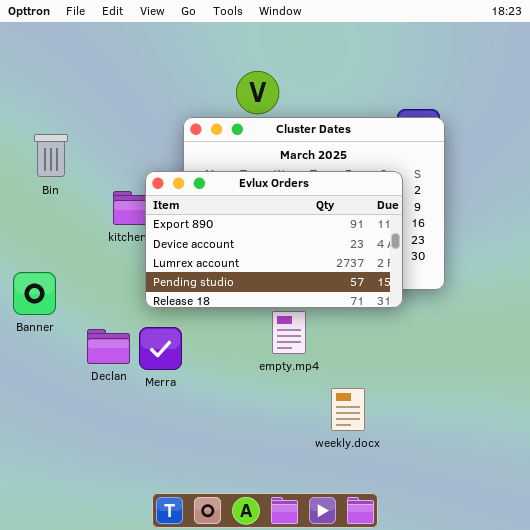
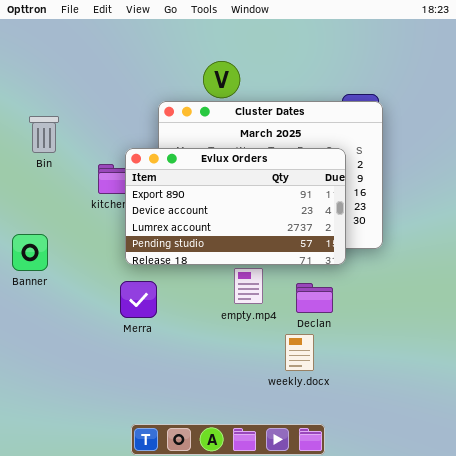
Declan: [87,329,130,364] -> [296,283,333,313], moved

